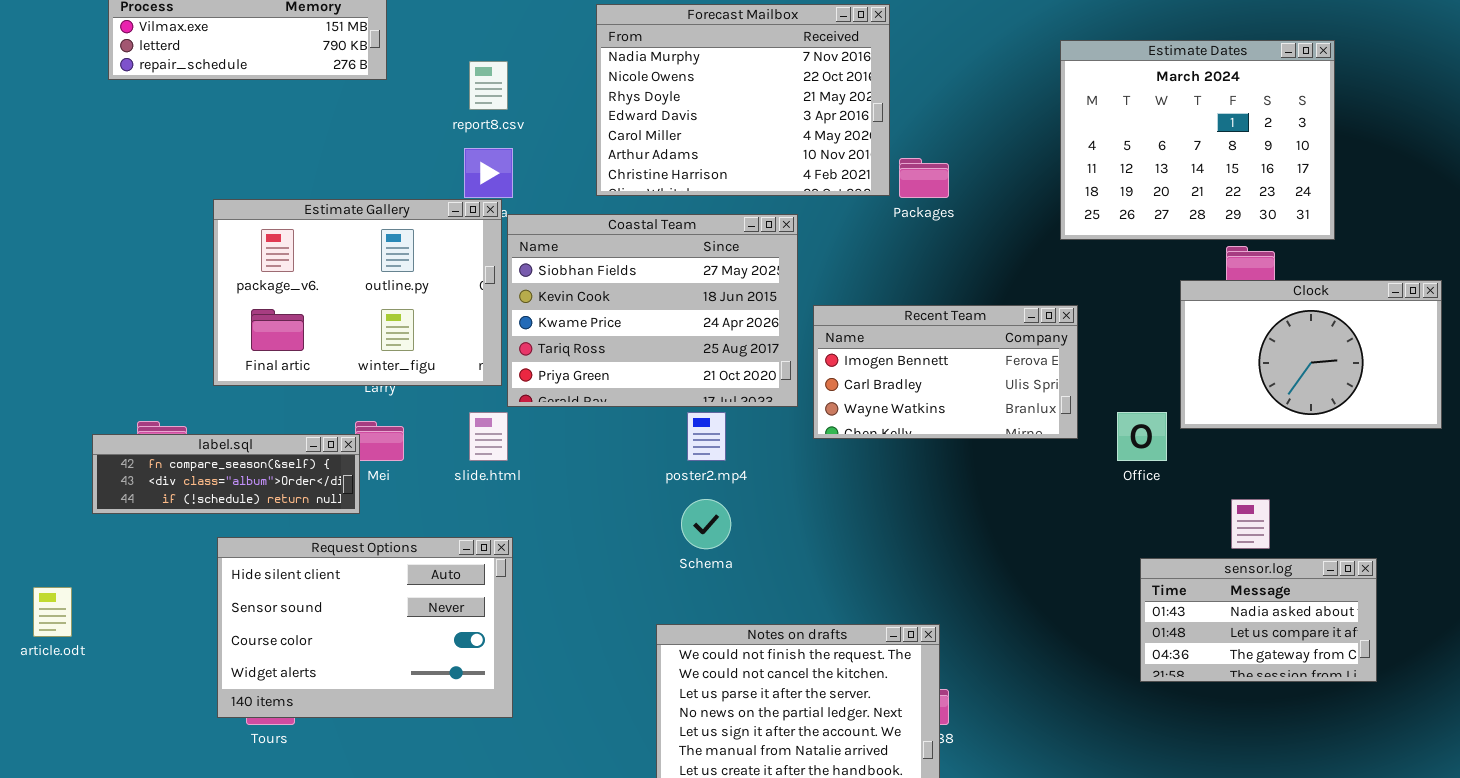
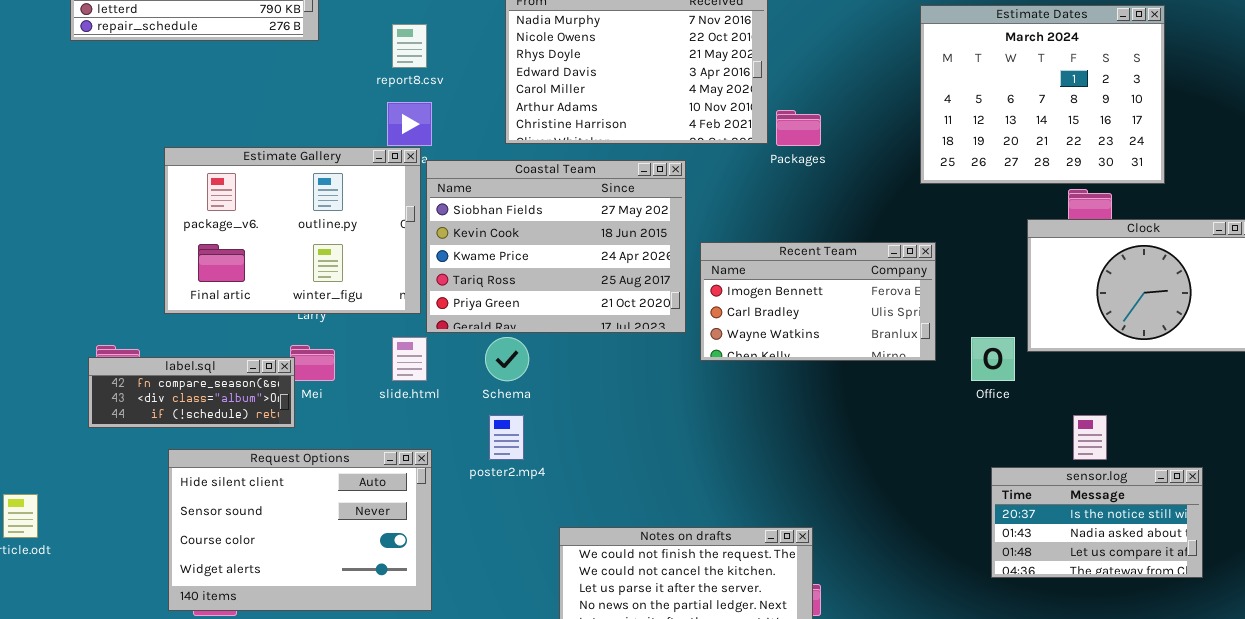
poster2.mp4: [687,412,726,461] -> [489,415,524,460], moved
label.sql: [92,434,360,514] -> [88,357,295,428], resized
Schema: [681,499,731,549] -> [485,337,529,381], moved
sensor.log: [1140,558,1377,682] -> [991,467,1203,578], scrolled up 1 row

